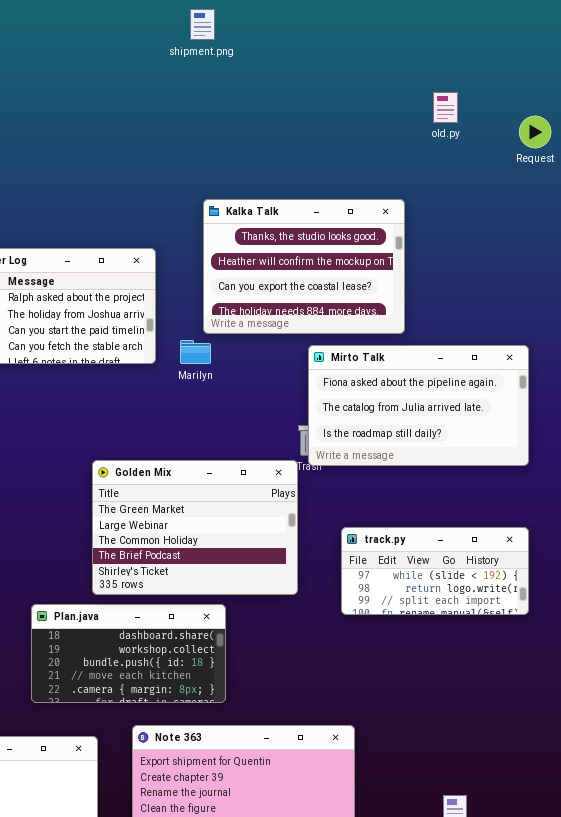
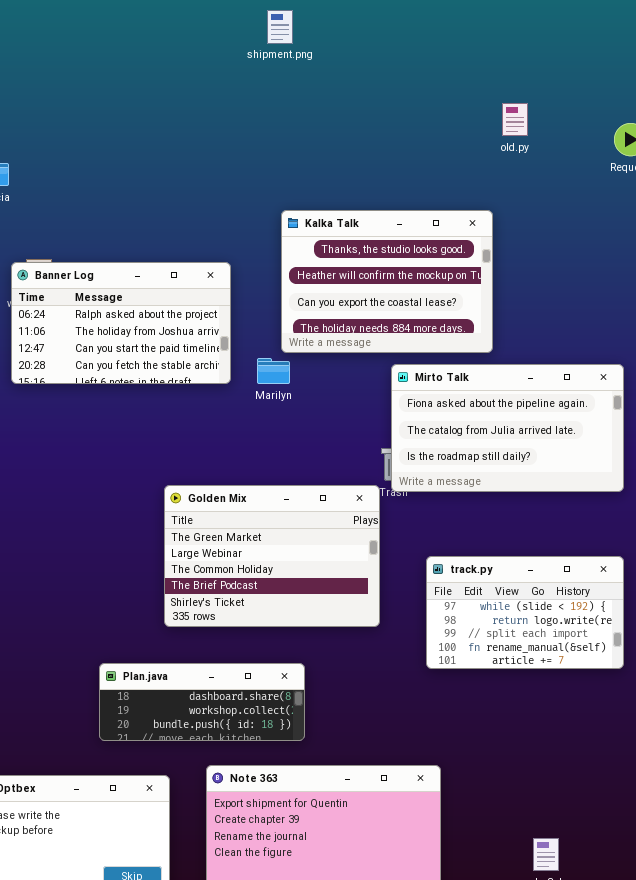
old.py: [433,92,458,123] -> [502,103,528,136], moved
track.py: [341,527,529,615] -> [426,556,624,669], resized
Plan.java: [31,604,226,703] -> [99,663,305,741], resized

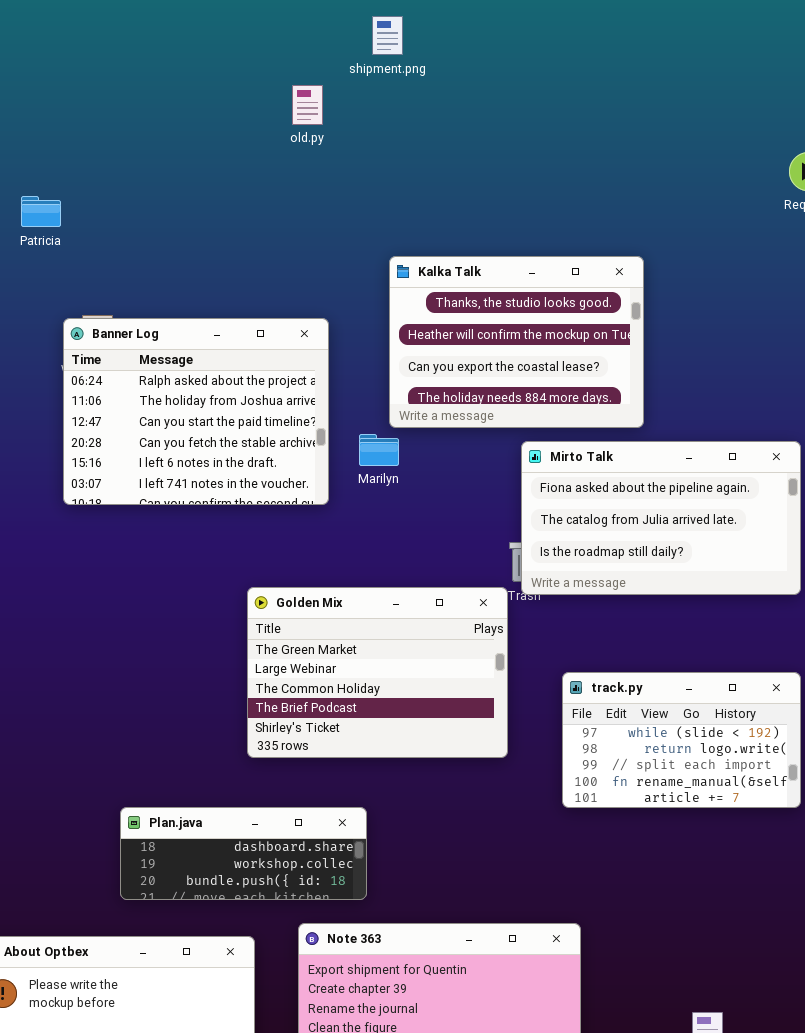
old.py: [502,103,528,136] -> [292,85,323,125], moved
Banner Log: [11,262,231,384] -> [63,318,329,505], resized
Plan.java: [99,663,305,741] -> [120,807,367,900], moved

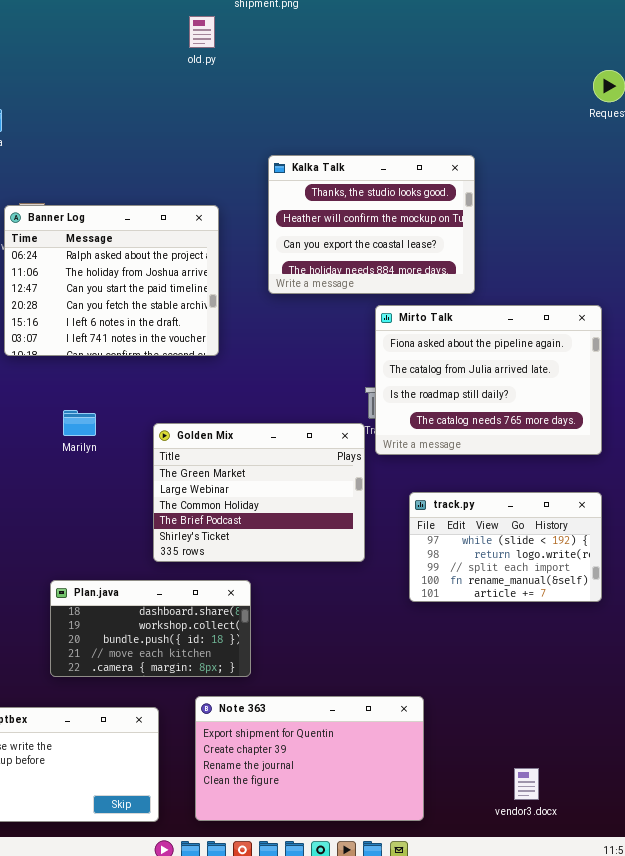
Marilyn: [359,434,399,466] -> [63,410,96,436], moved
Mirto Talk: [521,441,801,595] -> [375,305,602,455], resized
Plan.java: [120,807,367,900] -> [50,580,251,677], resized

